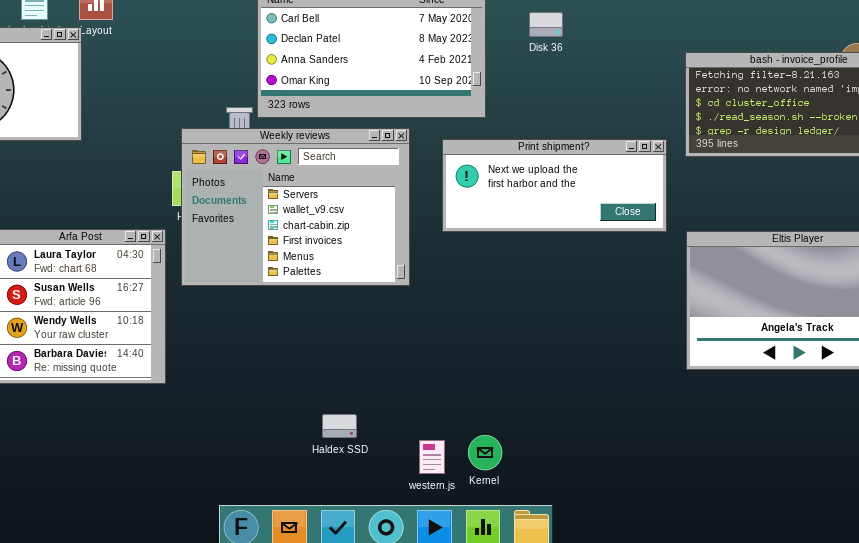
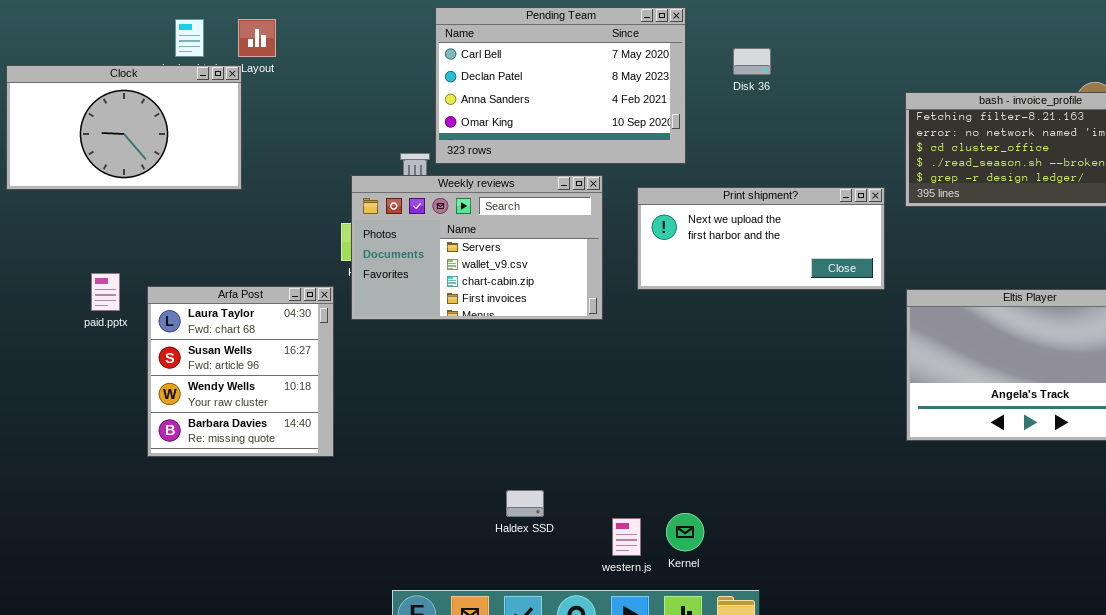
Weekly reviews: [181,128,410,286] -> [351,175,603,320], resized

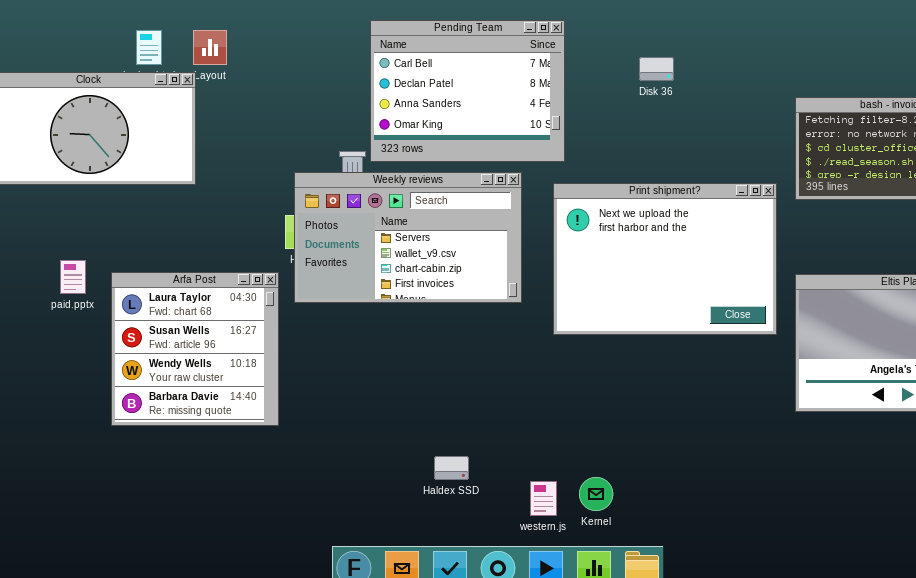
Pending Team: [435,7,686,164] -> [370,20,565,162], resized
Print shipment?: [637,187,885,290] -> [553,183,777,335], resized

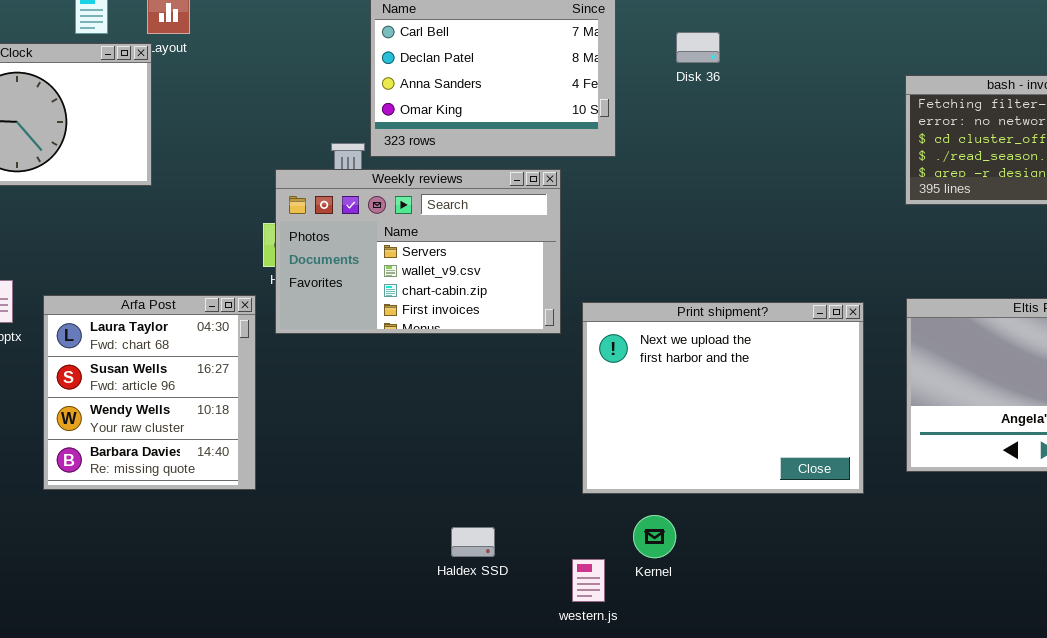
Disk 36: [639,57,674,81] -> [676,32,720,63], moved
Print shipment?: [553,183,777,335] -> [582,302,864,494], moved
Kernel: [579,477,613,511] -> [633,515,676,558], moved

